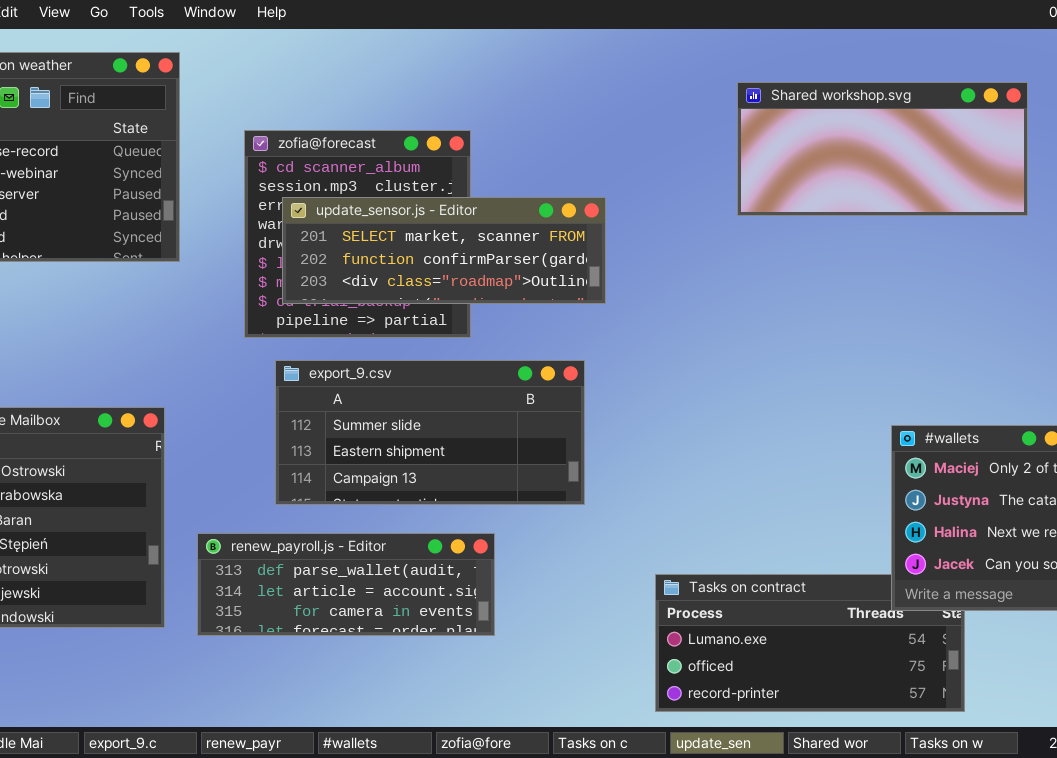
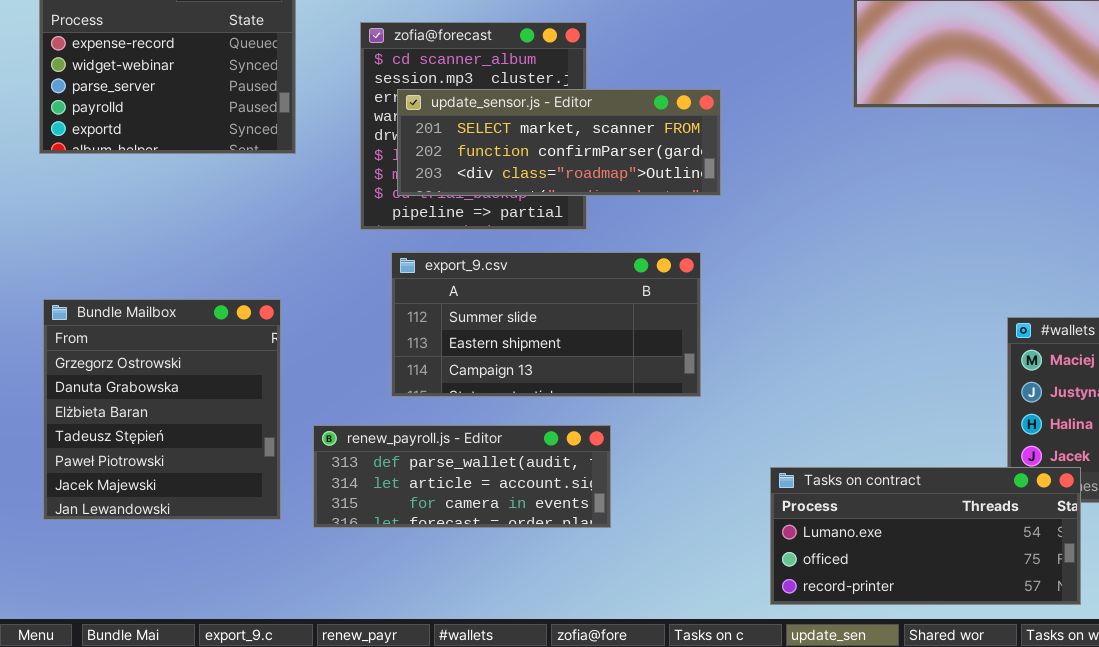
Tasks on contract: [655,574,965,712] -> [770,467,1081,605], raised

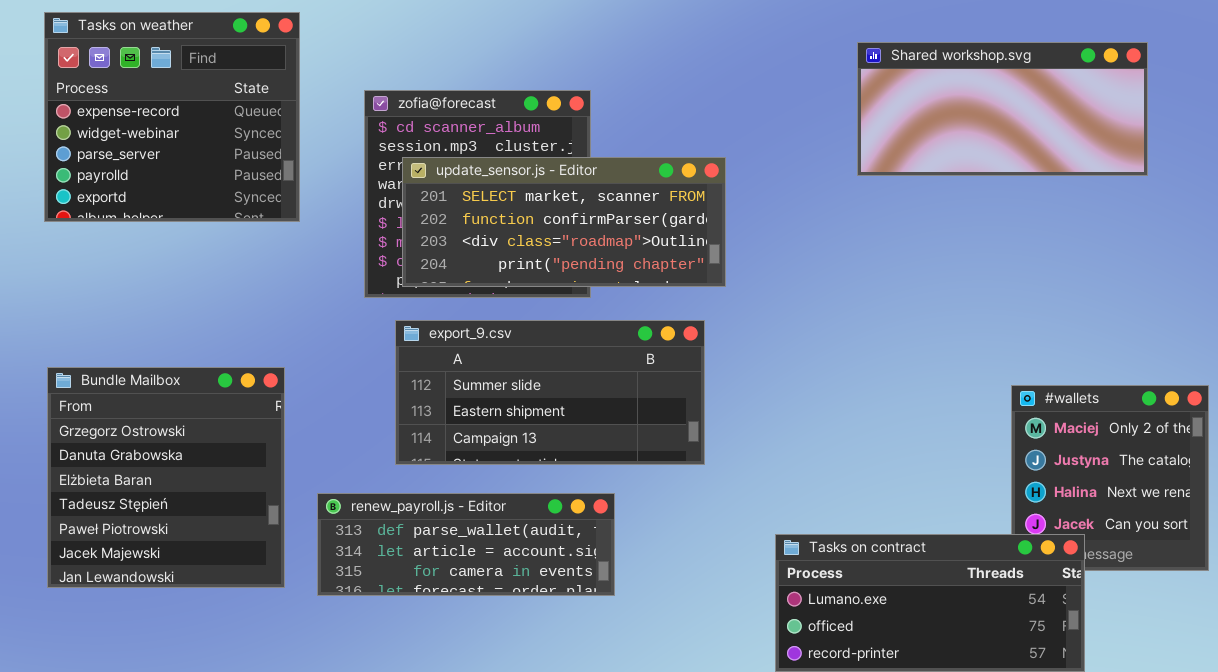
update_sensor.js - Editor: [397,89,721,196] -> [402,157,726,287], resized

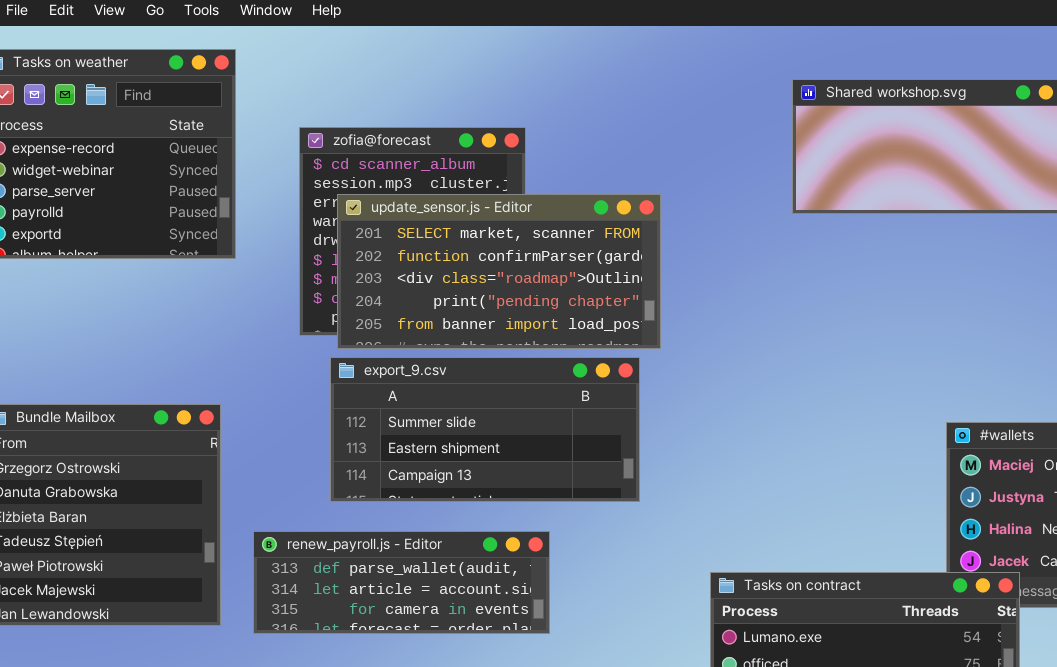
update_sensor.js - Editor: [402,157,726,287] -> [337,194,661,349], resized

